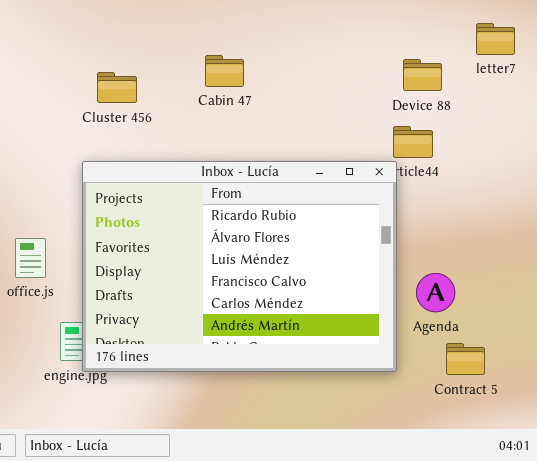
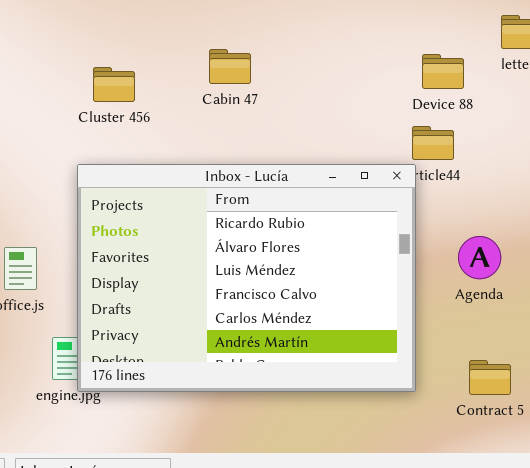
Agenda: [416,273,455,312] -> [458,236,501,279], moved

